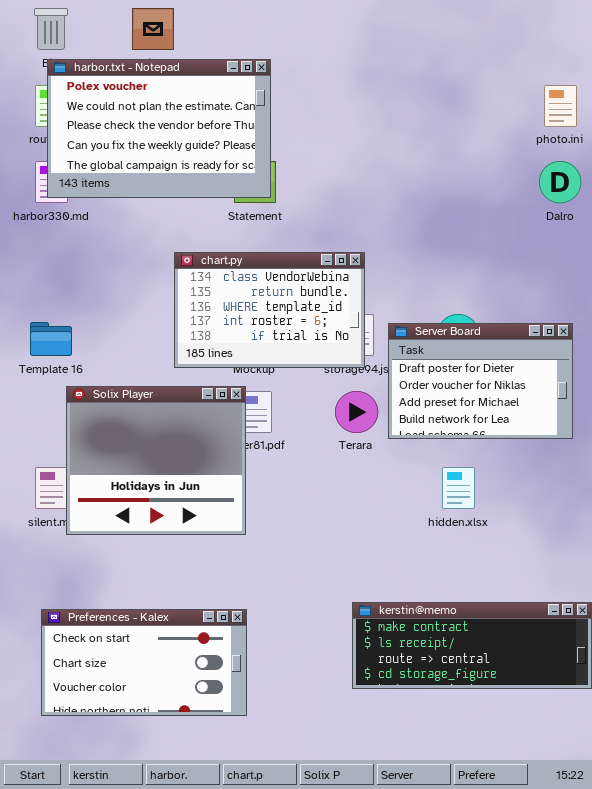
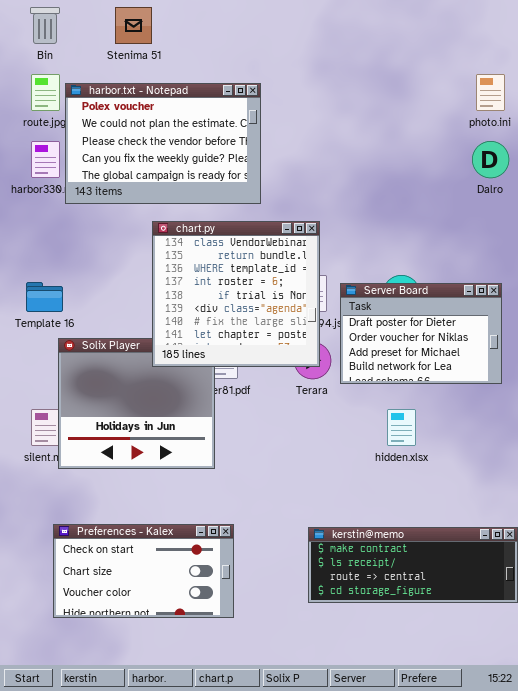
harbor.txt - Notepad: [47,59,271,198] -> [65,83,261,204], moved
chart.py: [174,252,365,368] -> [152,221,320,367], resized
Preferences - Kalex: [41,609,247,716] -> [53,524,234,618], moved

